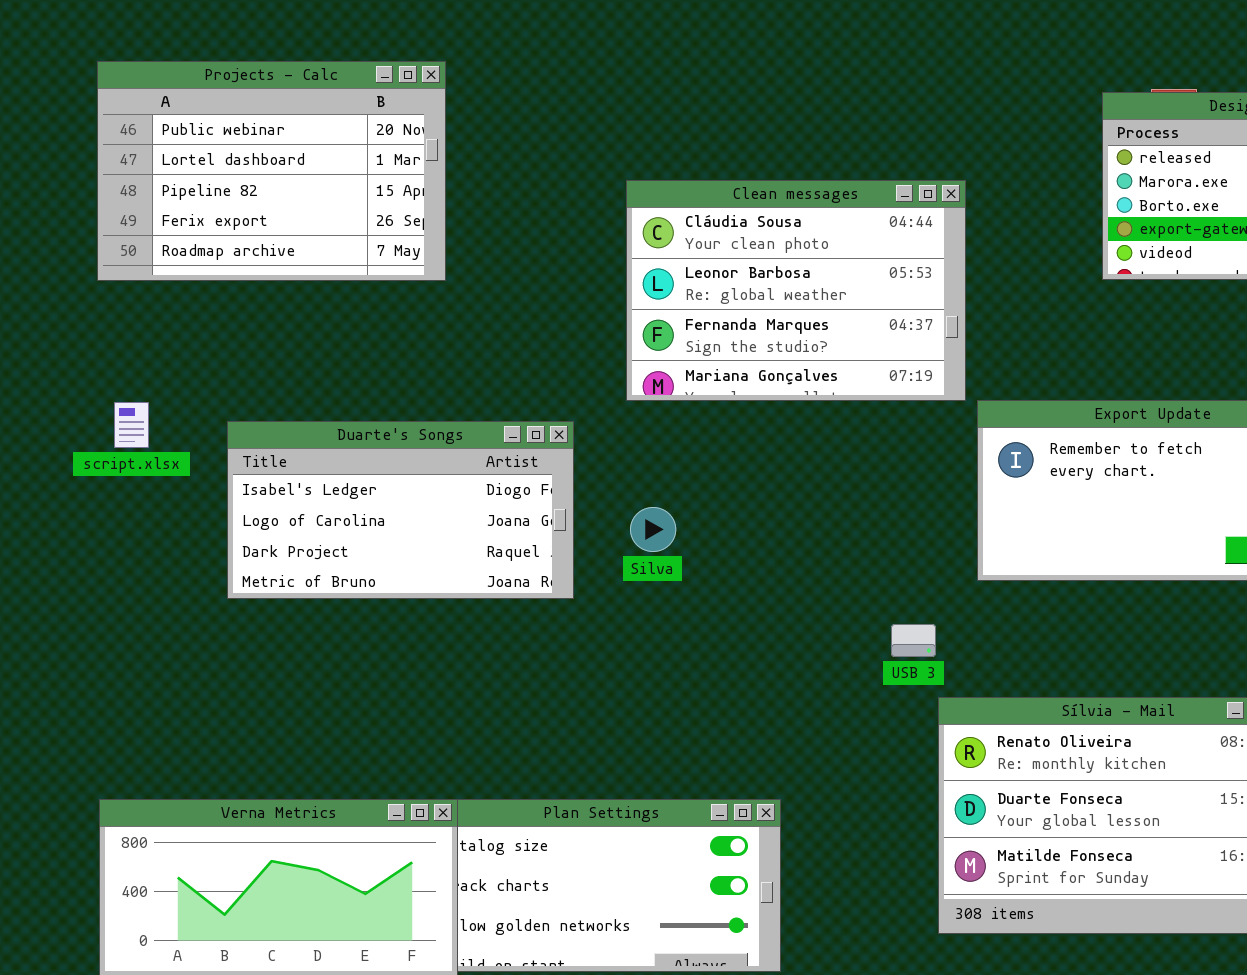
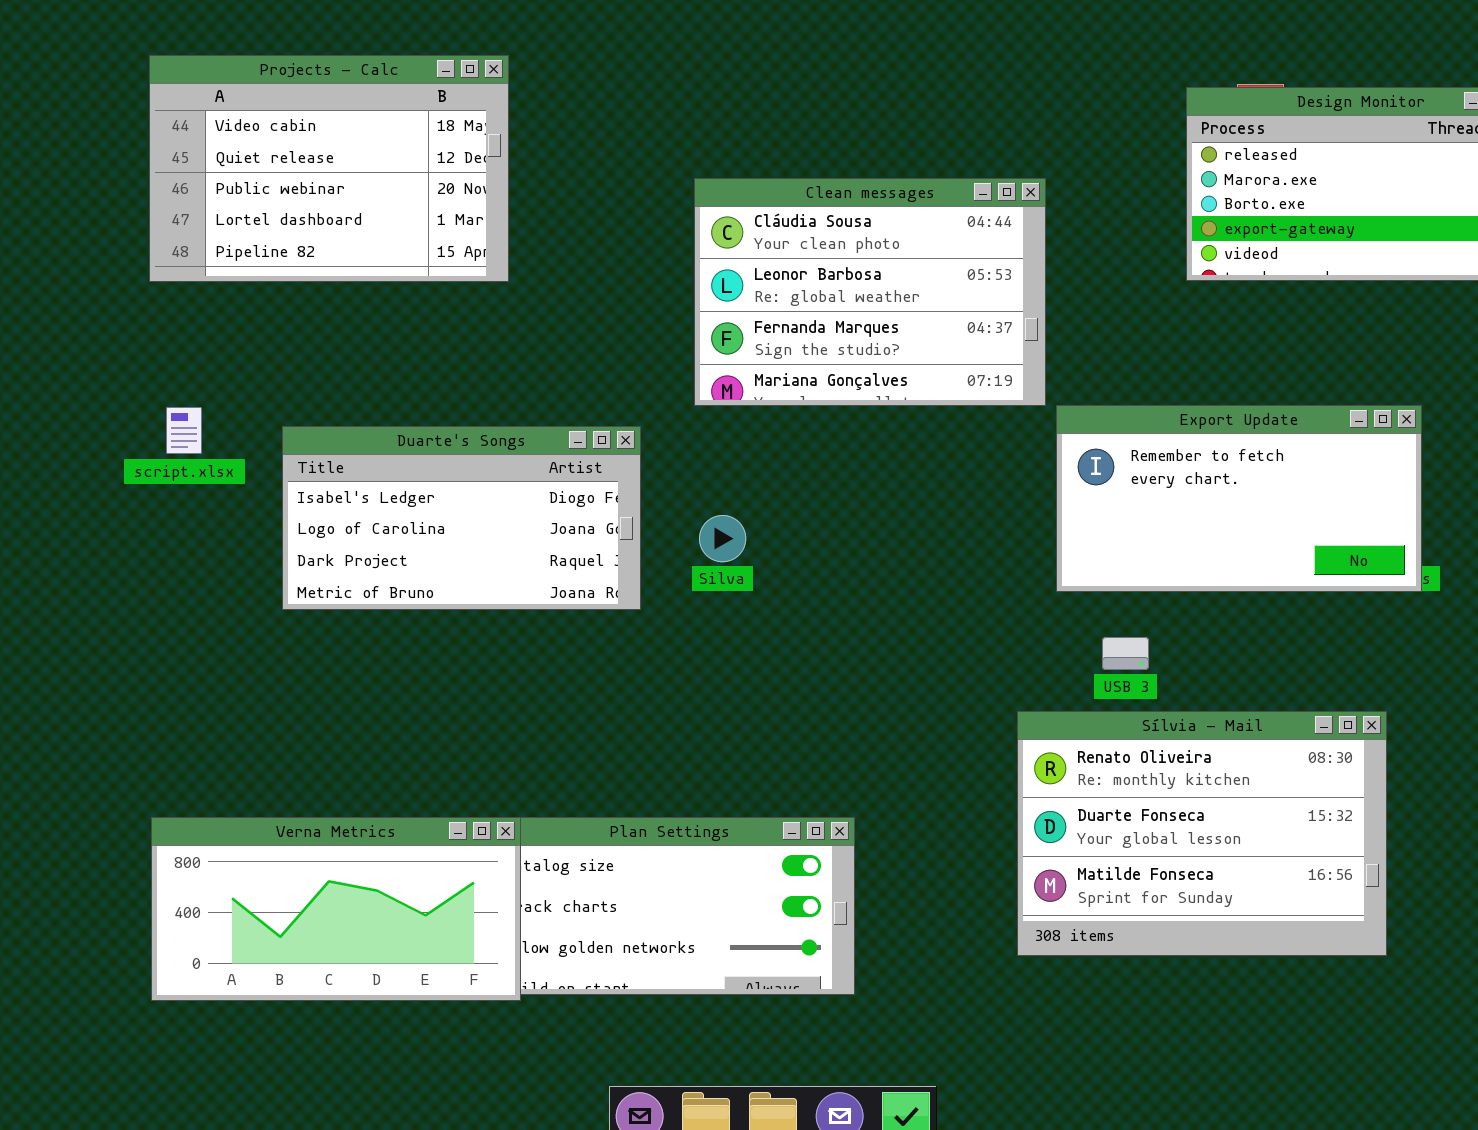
Projects - Calc: [97,61,446,281] -> [149,55,509,282], scrolled up 2 rows
USB 3: [891,624,936,657] -> [1102,637,1149,670], moved

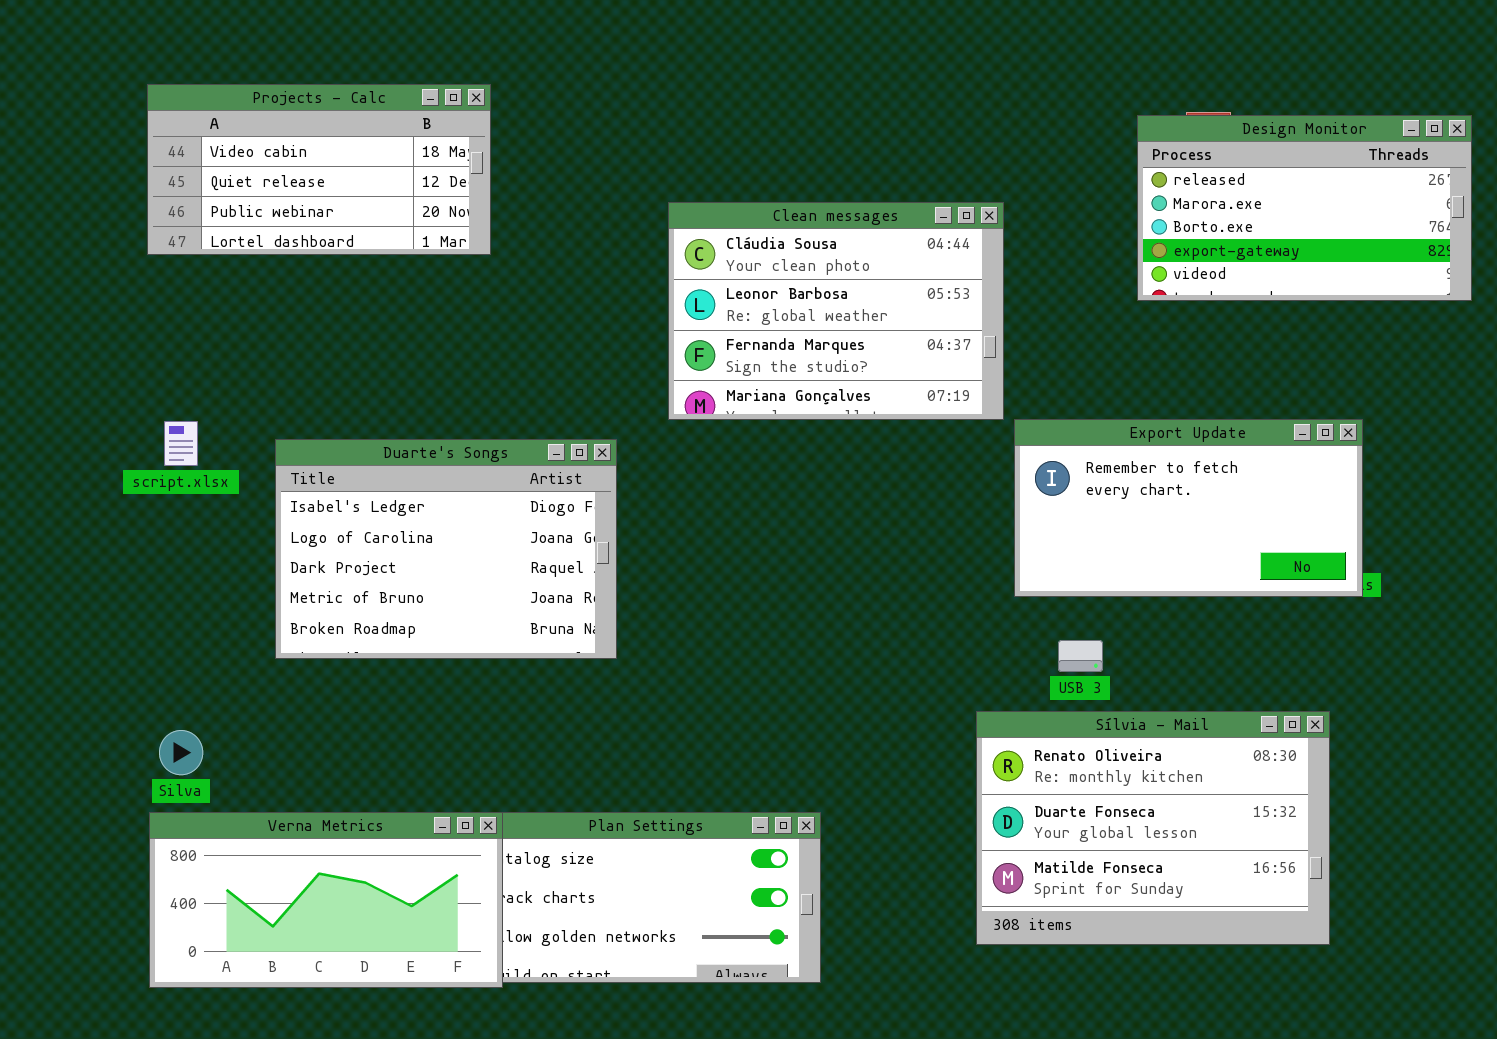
Projects - Calc: [149,55,509,282] -> [147,84,491,255], resized
Duarte's Songs: [282,426,641,610] -> [275,439,617,659], resized
Silva: [699,515,746,562] -> [159,730,203,775], moved

